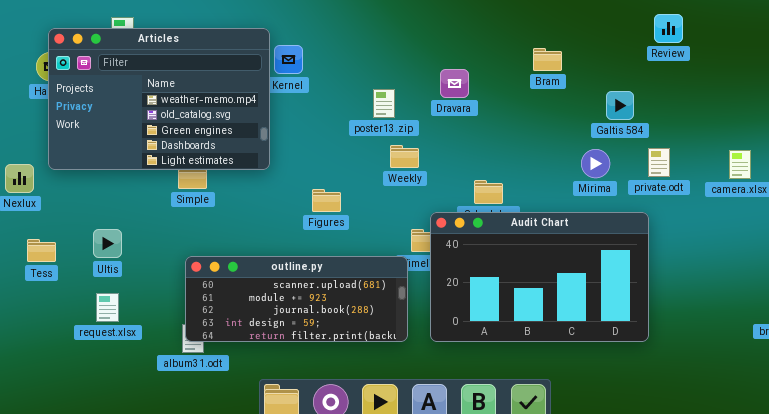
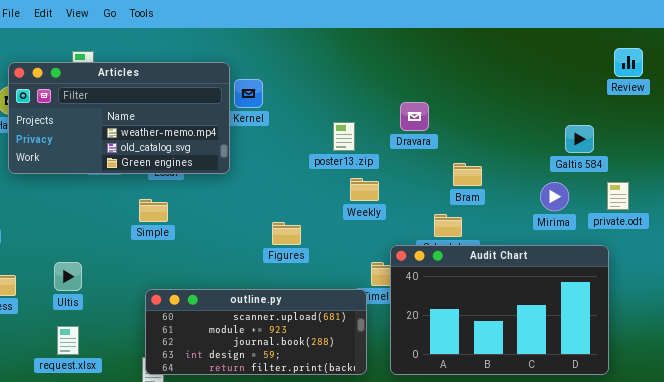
Articles: [48,28,270,170] -> [8,62,230,174], resized
Bram: [533,48,562,71] -> [453,163,482,186], moved

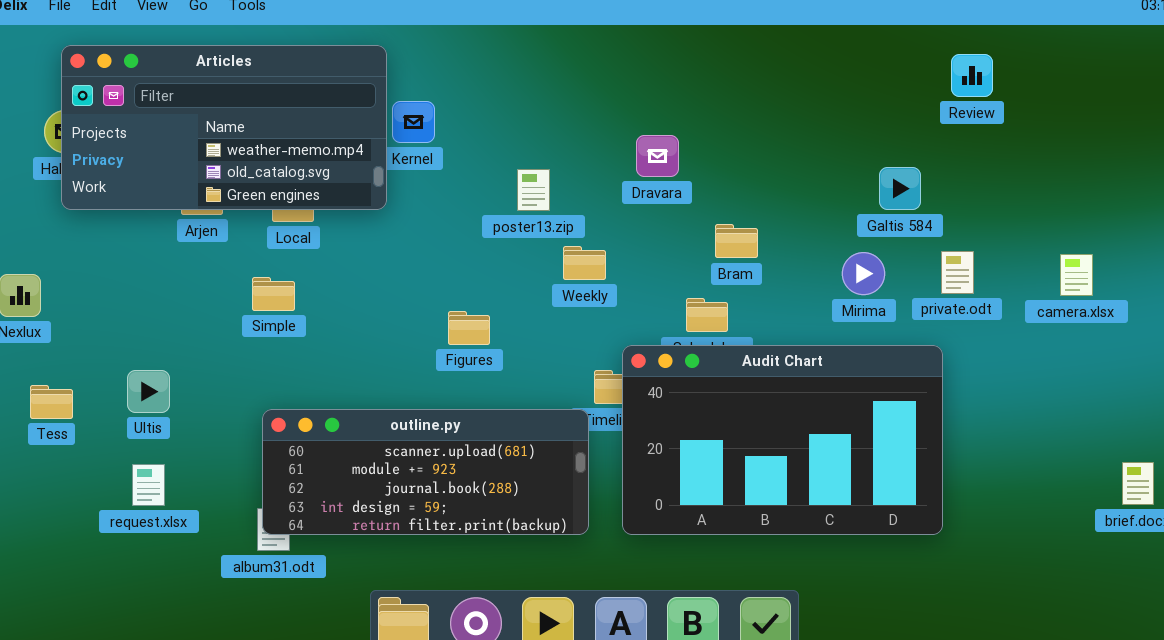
Articles: [8,62,230,174] -> [61,45,387,210], moved
poster13.zip: [333,122,355,151] -> [517,169,550,211], moved

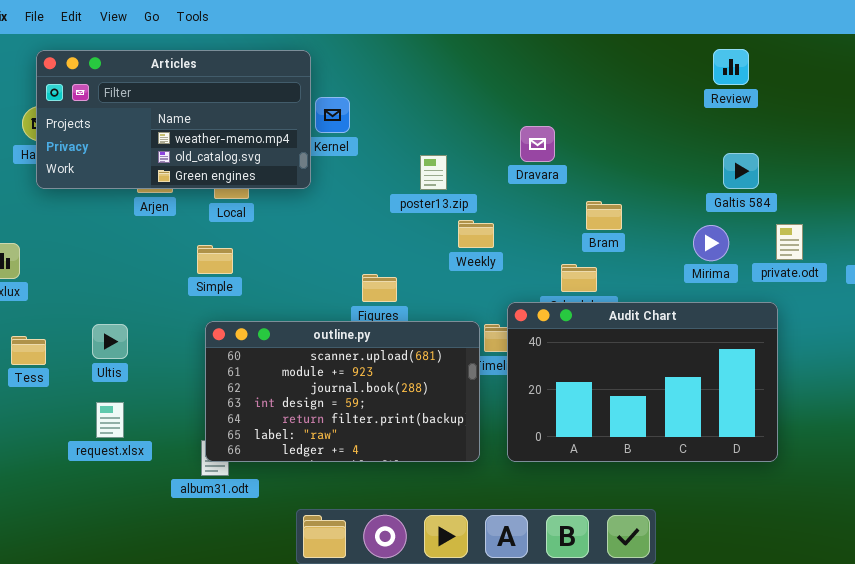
Review: [951,54,993,97] -> [713,49,749,85], moved
outline.py: [262,409,589,535] -> [205,321,480,462], resized

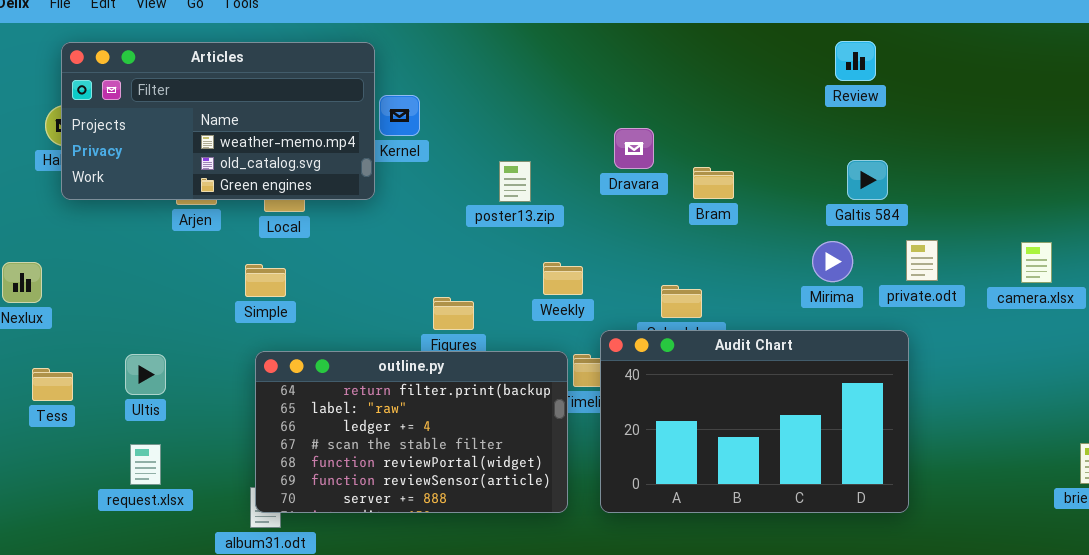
Bram: [586,201,622,230] -> [693,167,734,199], moved
Weekly: [458,220,494,248] -> [543,262,583,295], moved
outline.py: [205,321,480,462] -> [255,351,568,513], scrolled down 4 rows

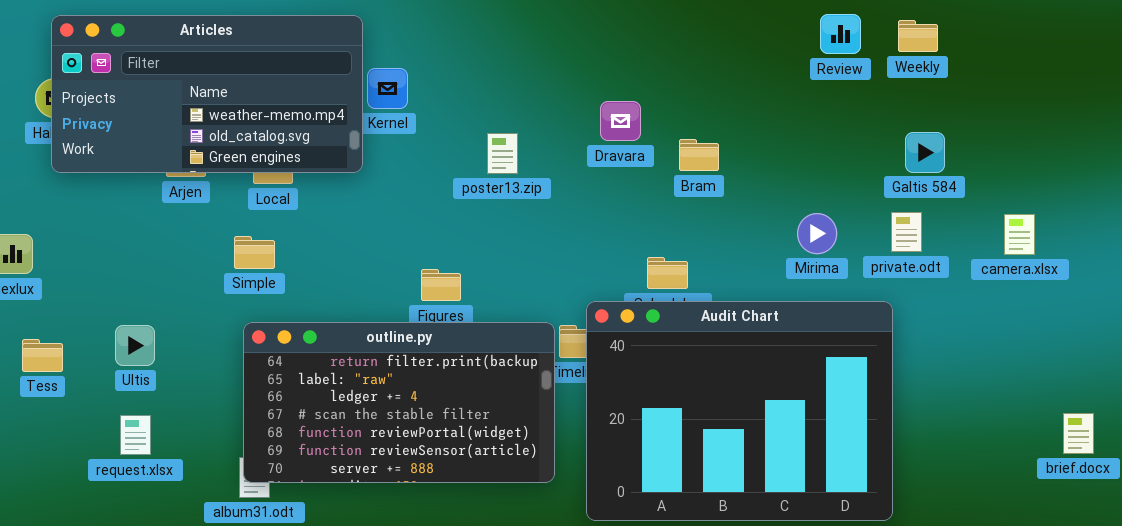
Galtis 584: [847,160,888,200] -> [905,132,945,173], moved
Weekly: [543,262,583,295] -> [898,20,938,52], moved
Audit Chart: [600,330,909,513] -> [586,301,893,521], resized

